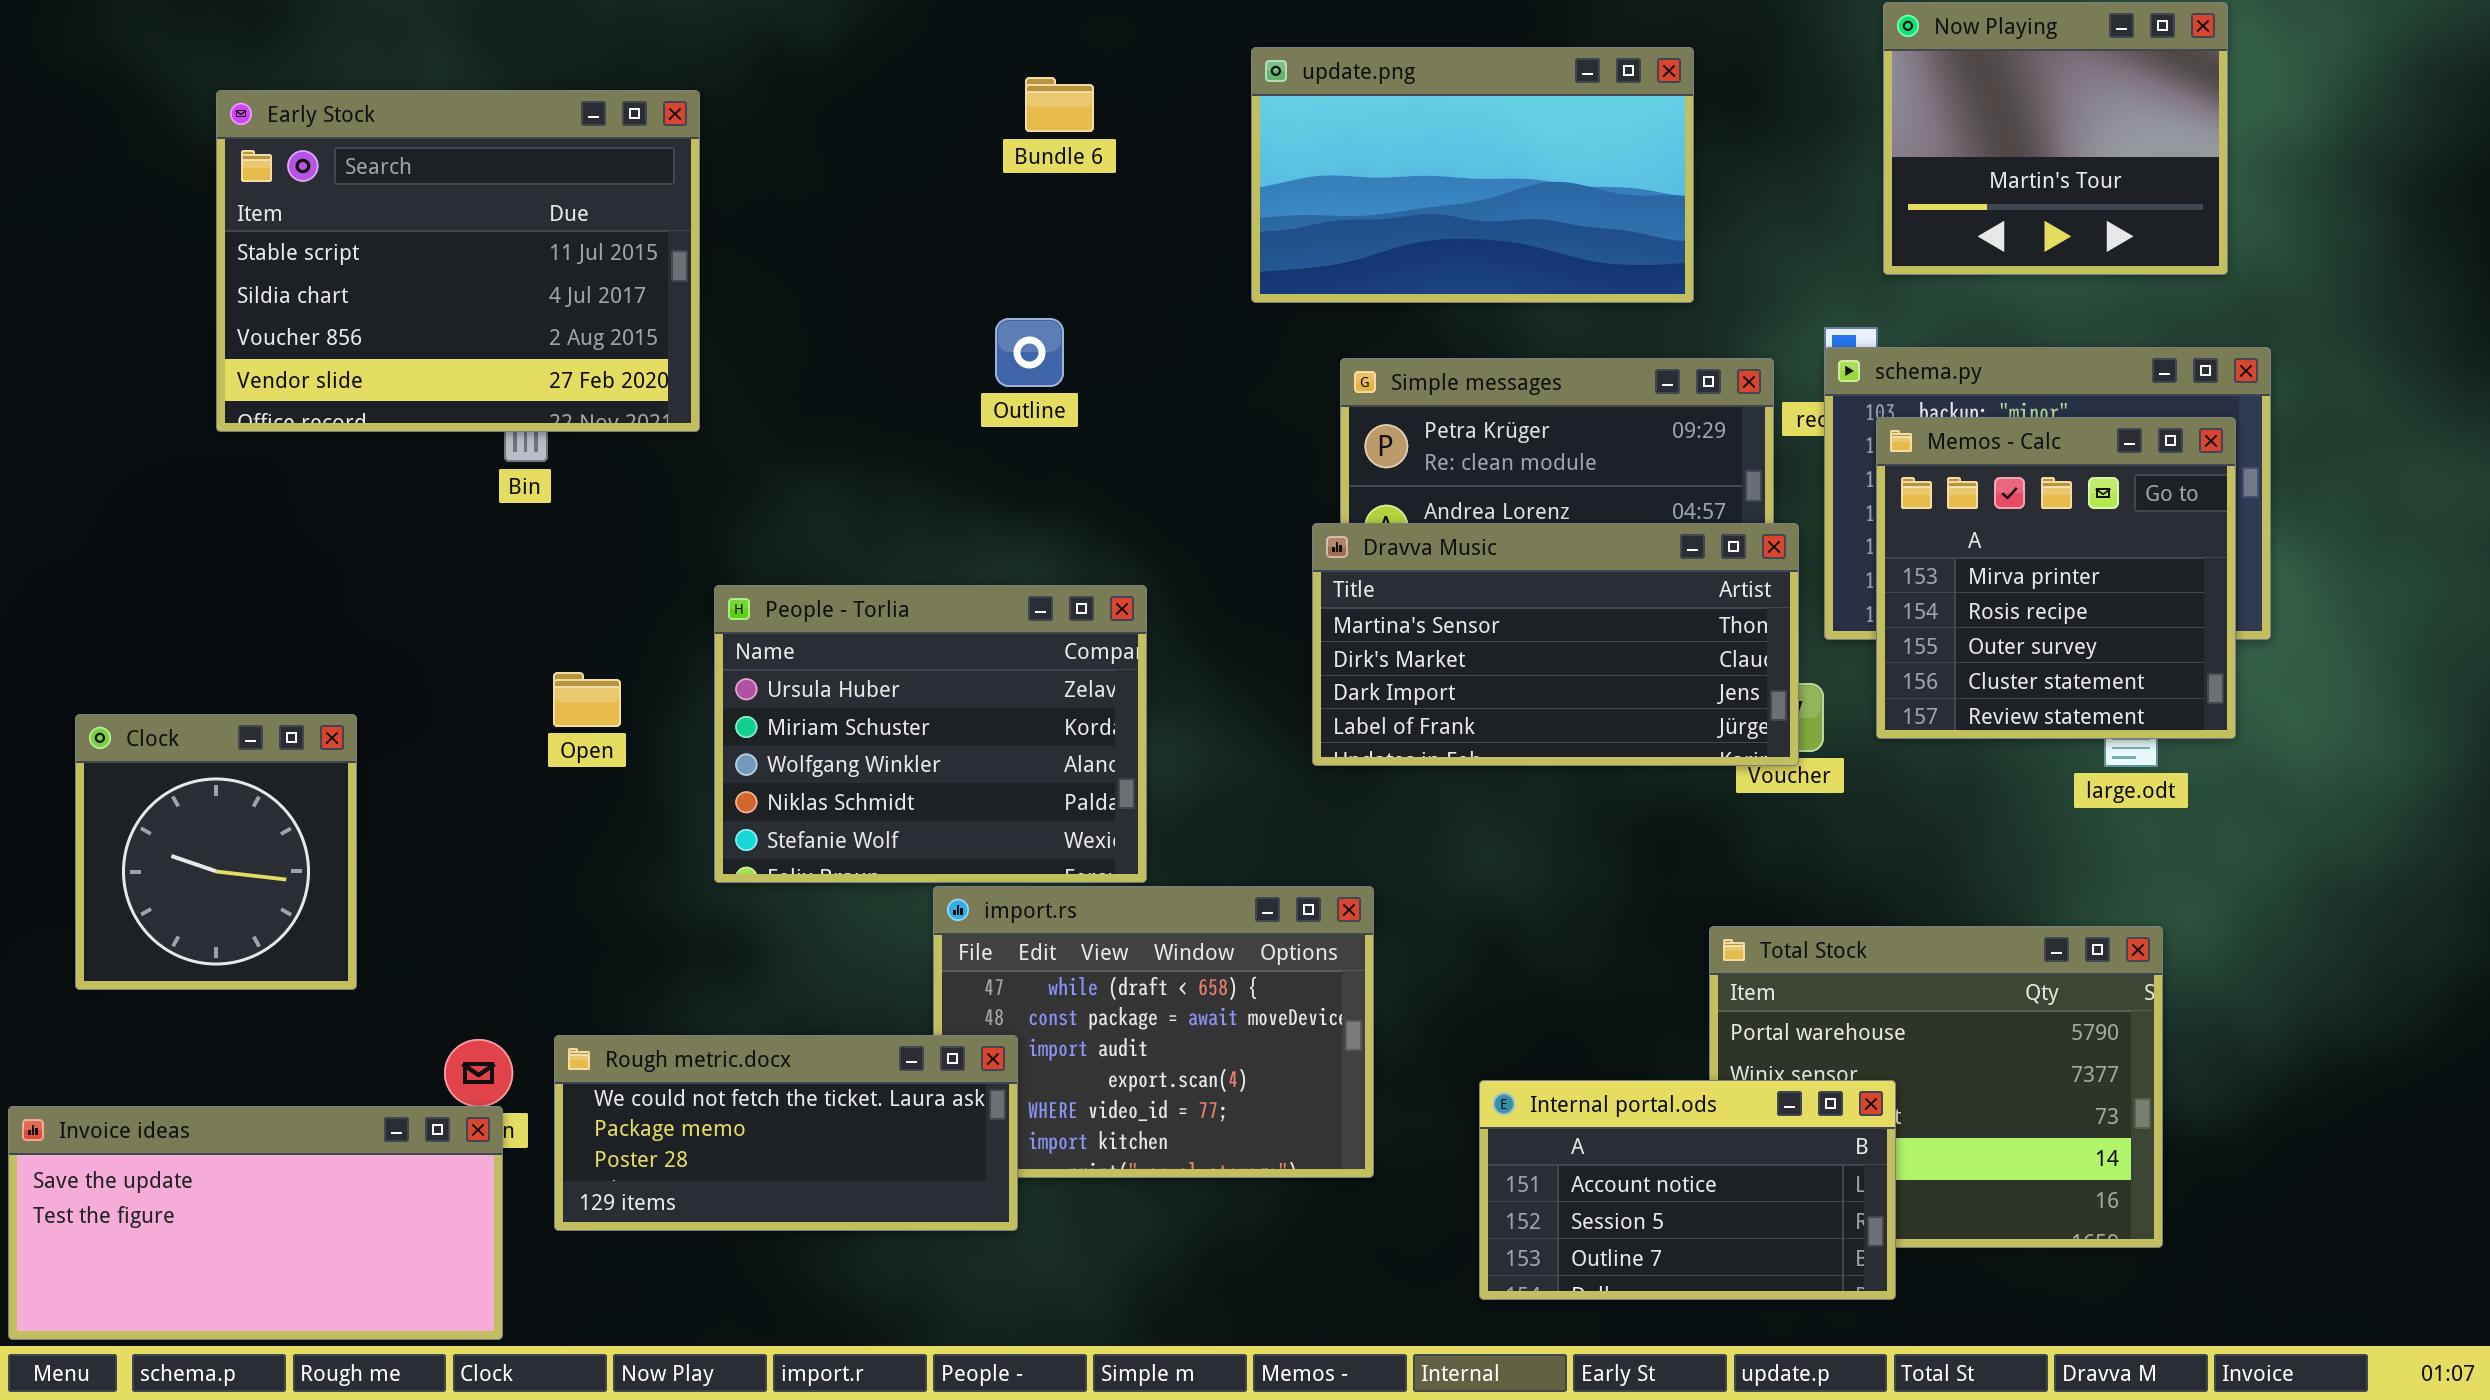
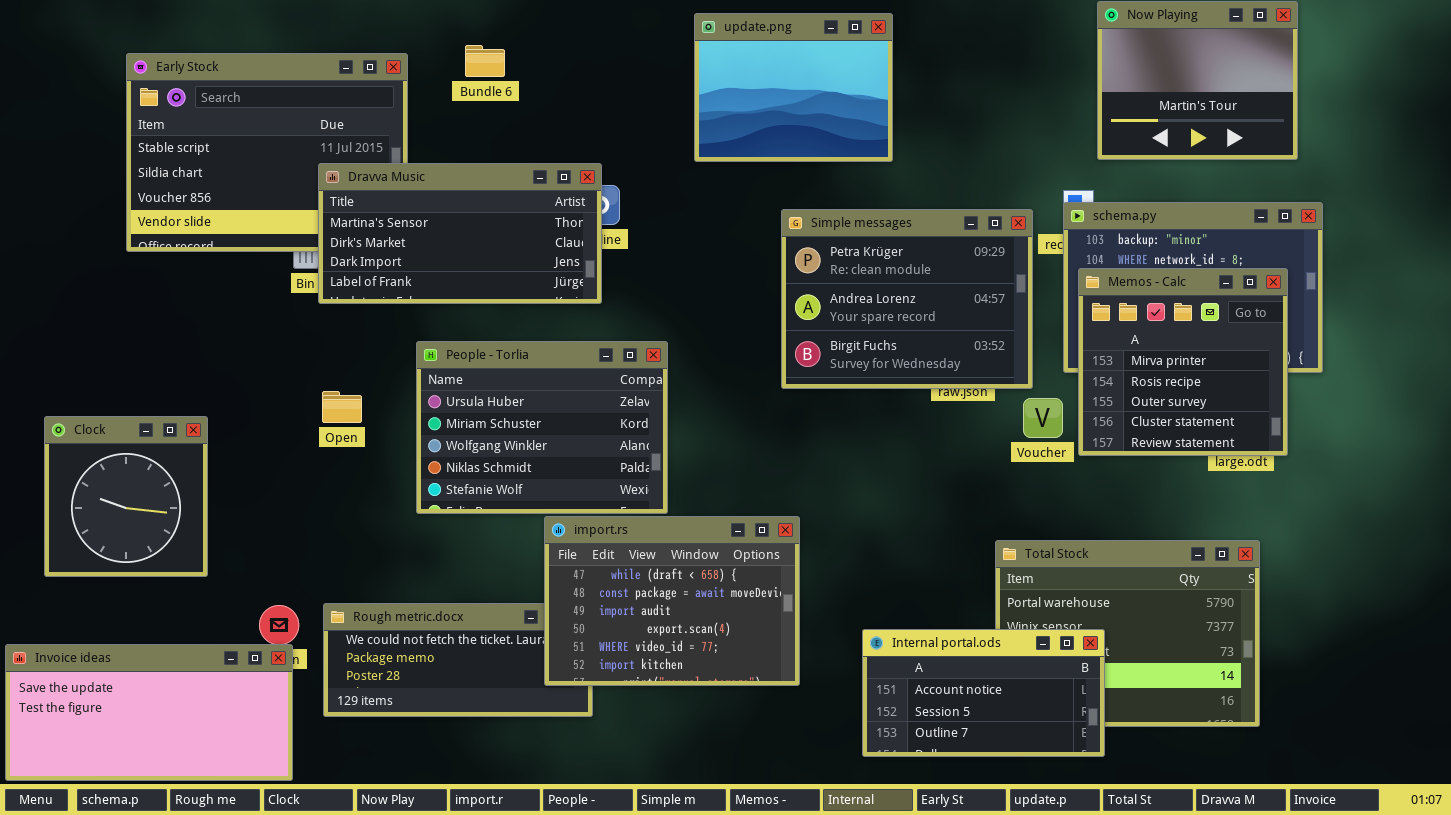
update.png: [1251,47,1694,303] -> [694,13,893,162], moved, resized
Bundle 6: [1025,77,1094,132] -> [465,45,505,77], moved
Memos - Calc: [1876,417,2236,739] -> [1078,268,1288,456], moved
Dravva Music: [1312,523,1799,766] -> [318,163,602,304], moved
import.rs: [933,886,1374,1178] -> [544,516,800,686], raised

